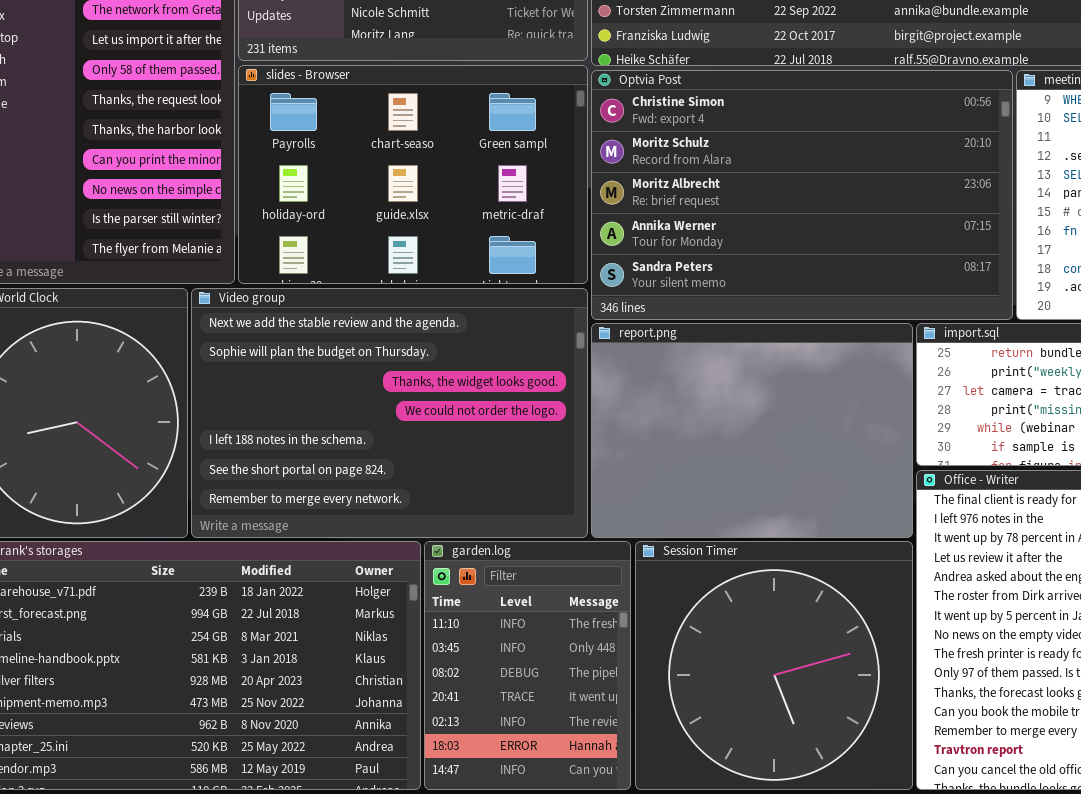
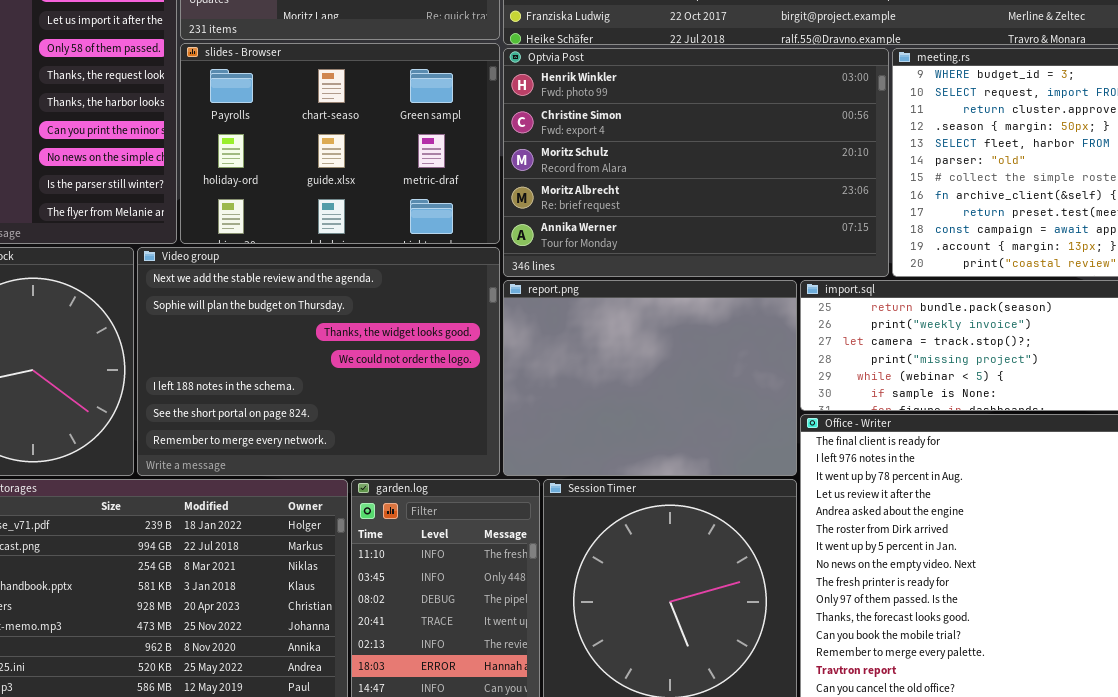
Optvia Post: [591,70,1013,320] -> [503,48,889,277], scrolled up 1 row

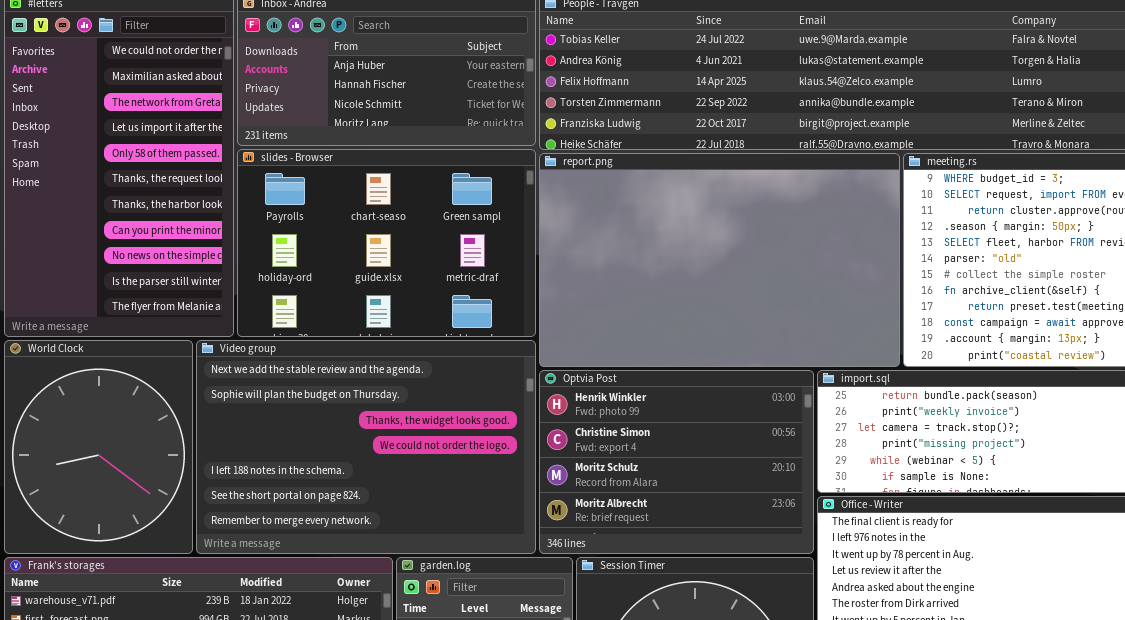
Optvia Post: [503,48,889,277] -> [539,370,814,554], moved, resized
report.png: [503,280,797,476] -> [539,153,900,367], moved, resized

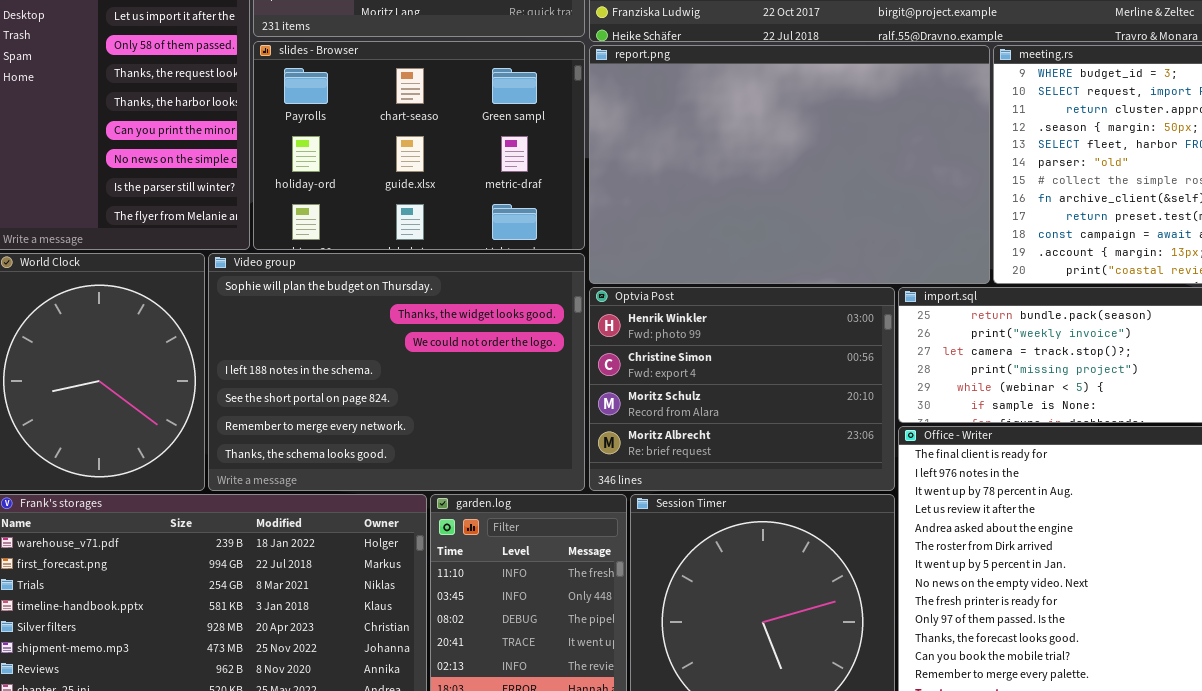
Video group: [196,340,536,554] -> [208,253,585,491], scrolled down 1 row

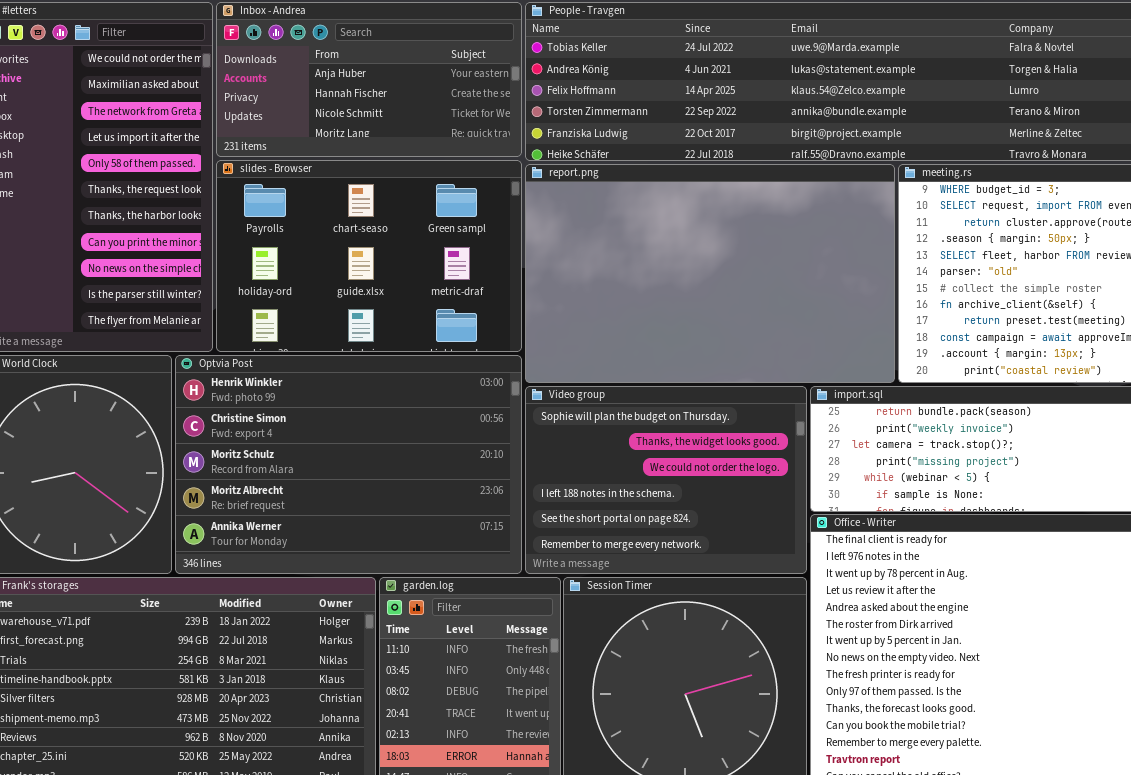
Video group: [208,253,585,491] -> [525,386,807,574], moved, resized
Optvia Post: [589,287,895,491] -> [175,355,522,574], moved, resized

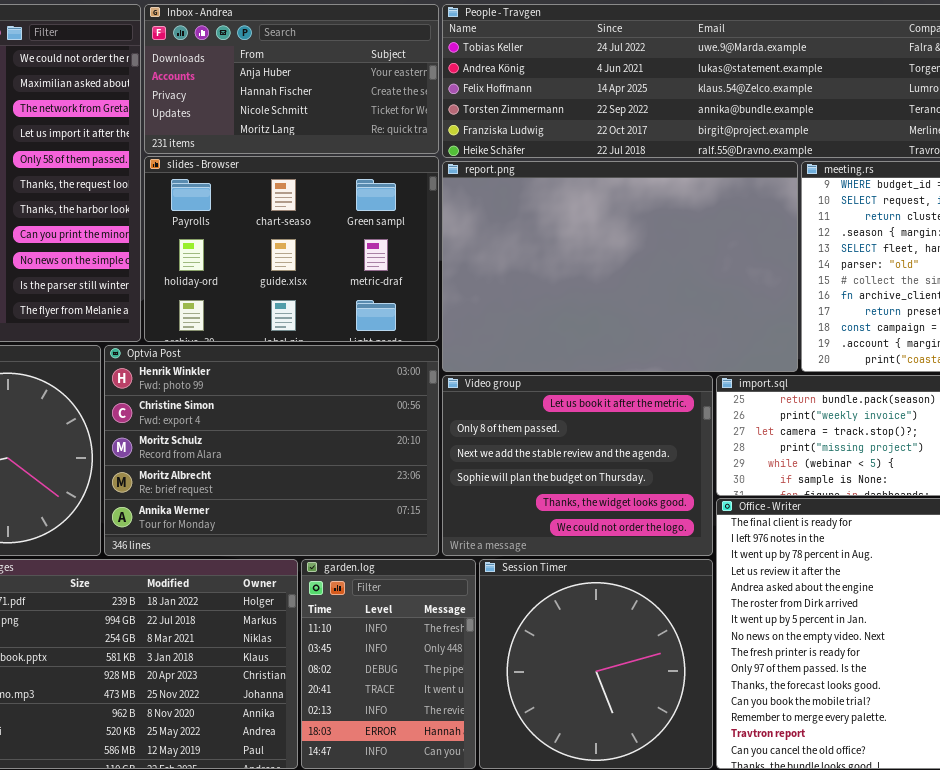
Video group: [525,386,807,574] -> [442,375,713,556], scrolled up 3 rows

